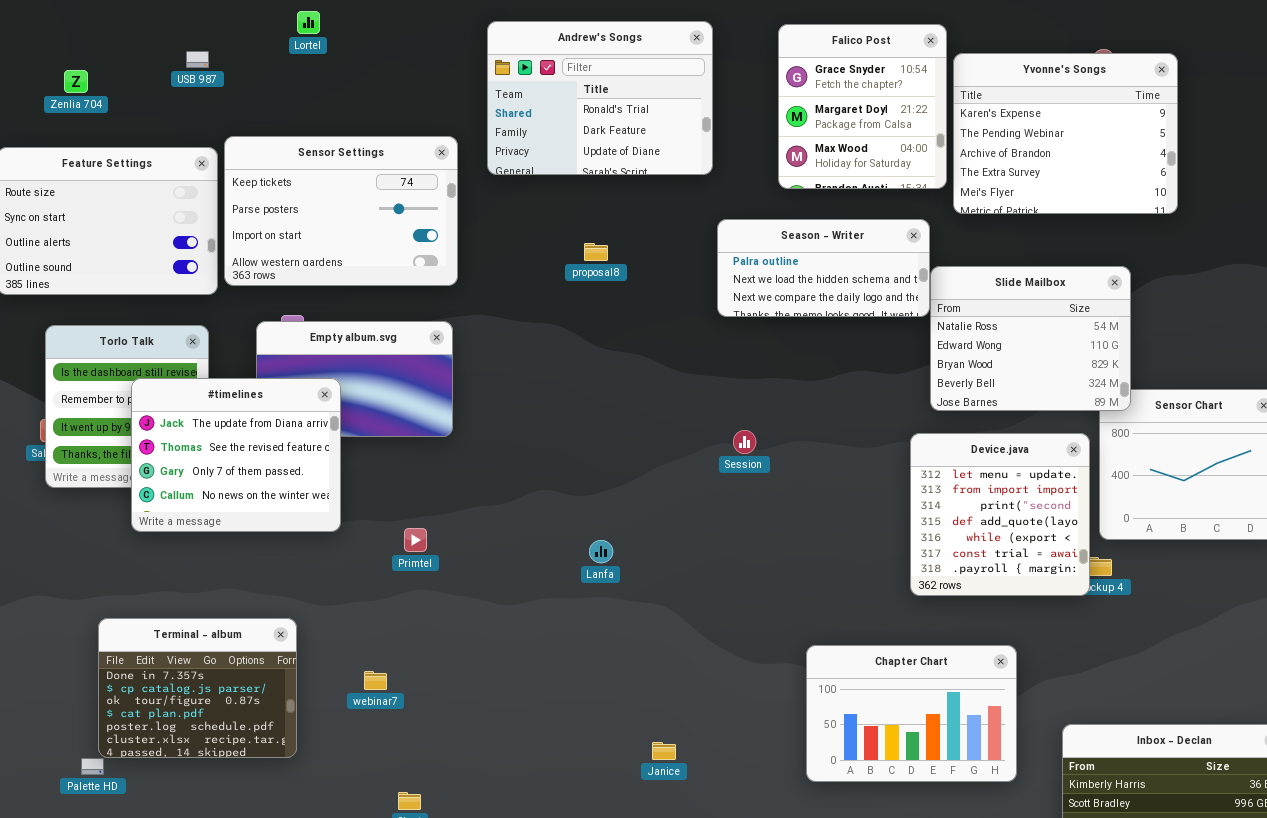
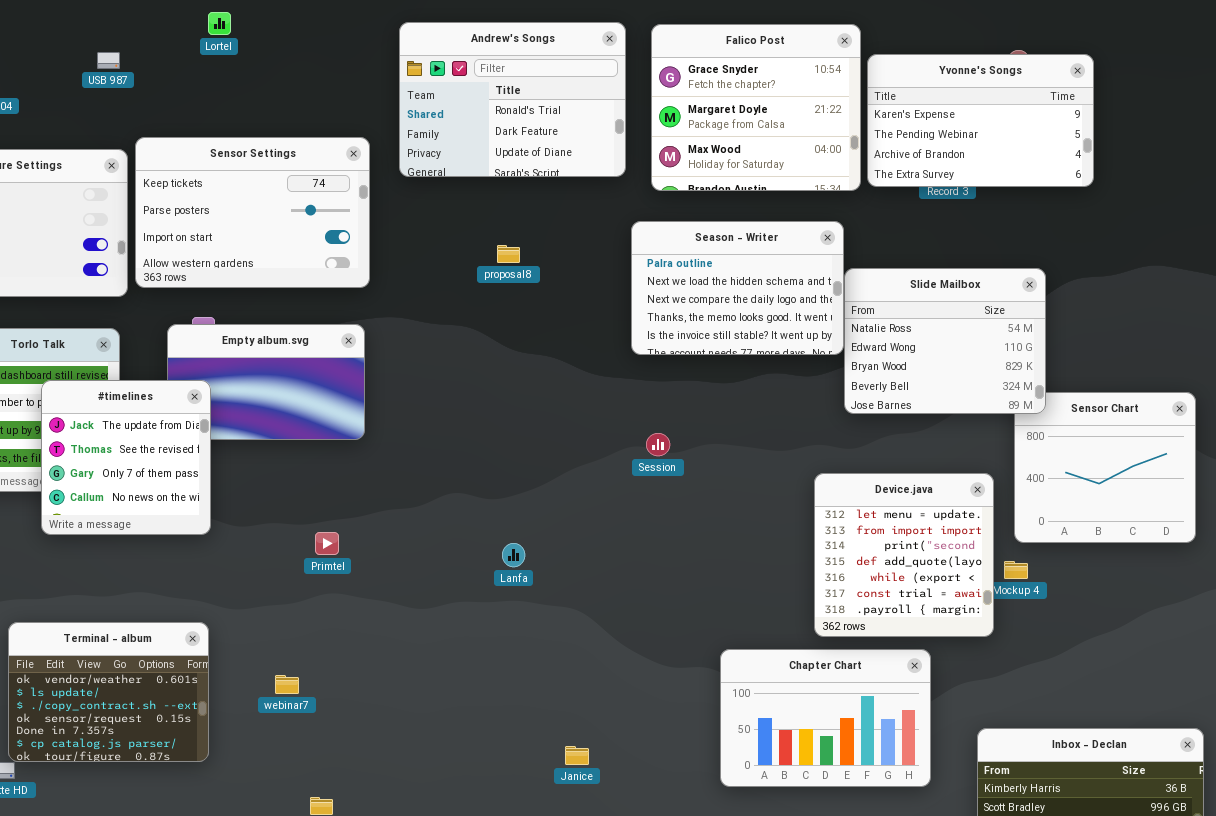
Falico Post: [778,24,947,189] -> [651,24,861,191], resized
Yvonne's Songs: [953,53,1178,214] -> [867,54,1094,187], resized
Season - Writer: [717,219,930,317] -> [631,221,844,355], resized
#timelines: [131,378,341,532] -> [41,380,211,535], resized
Device.java: [910,433,1090,596] -> [814,473,994,637], moved
Terminal - album: [98,618,297,758] -> [8,622,209,762], scrolled up 4 rows

